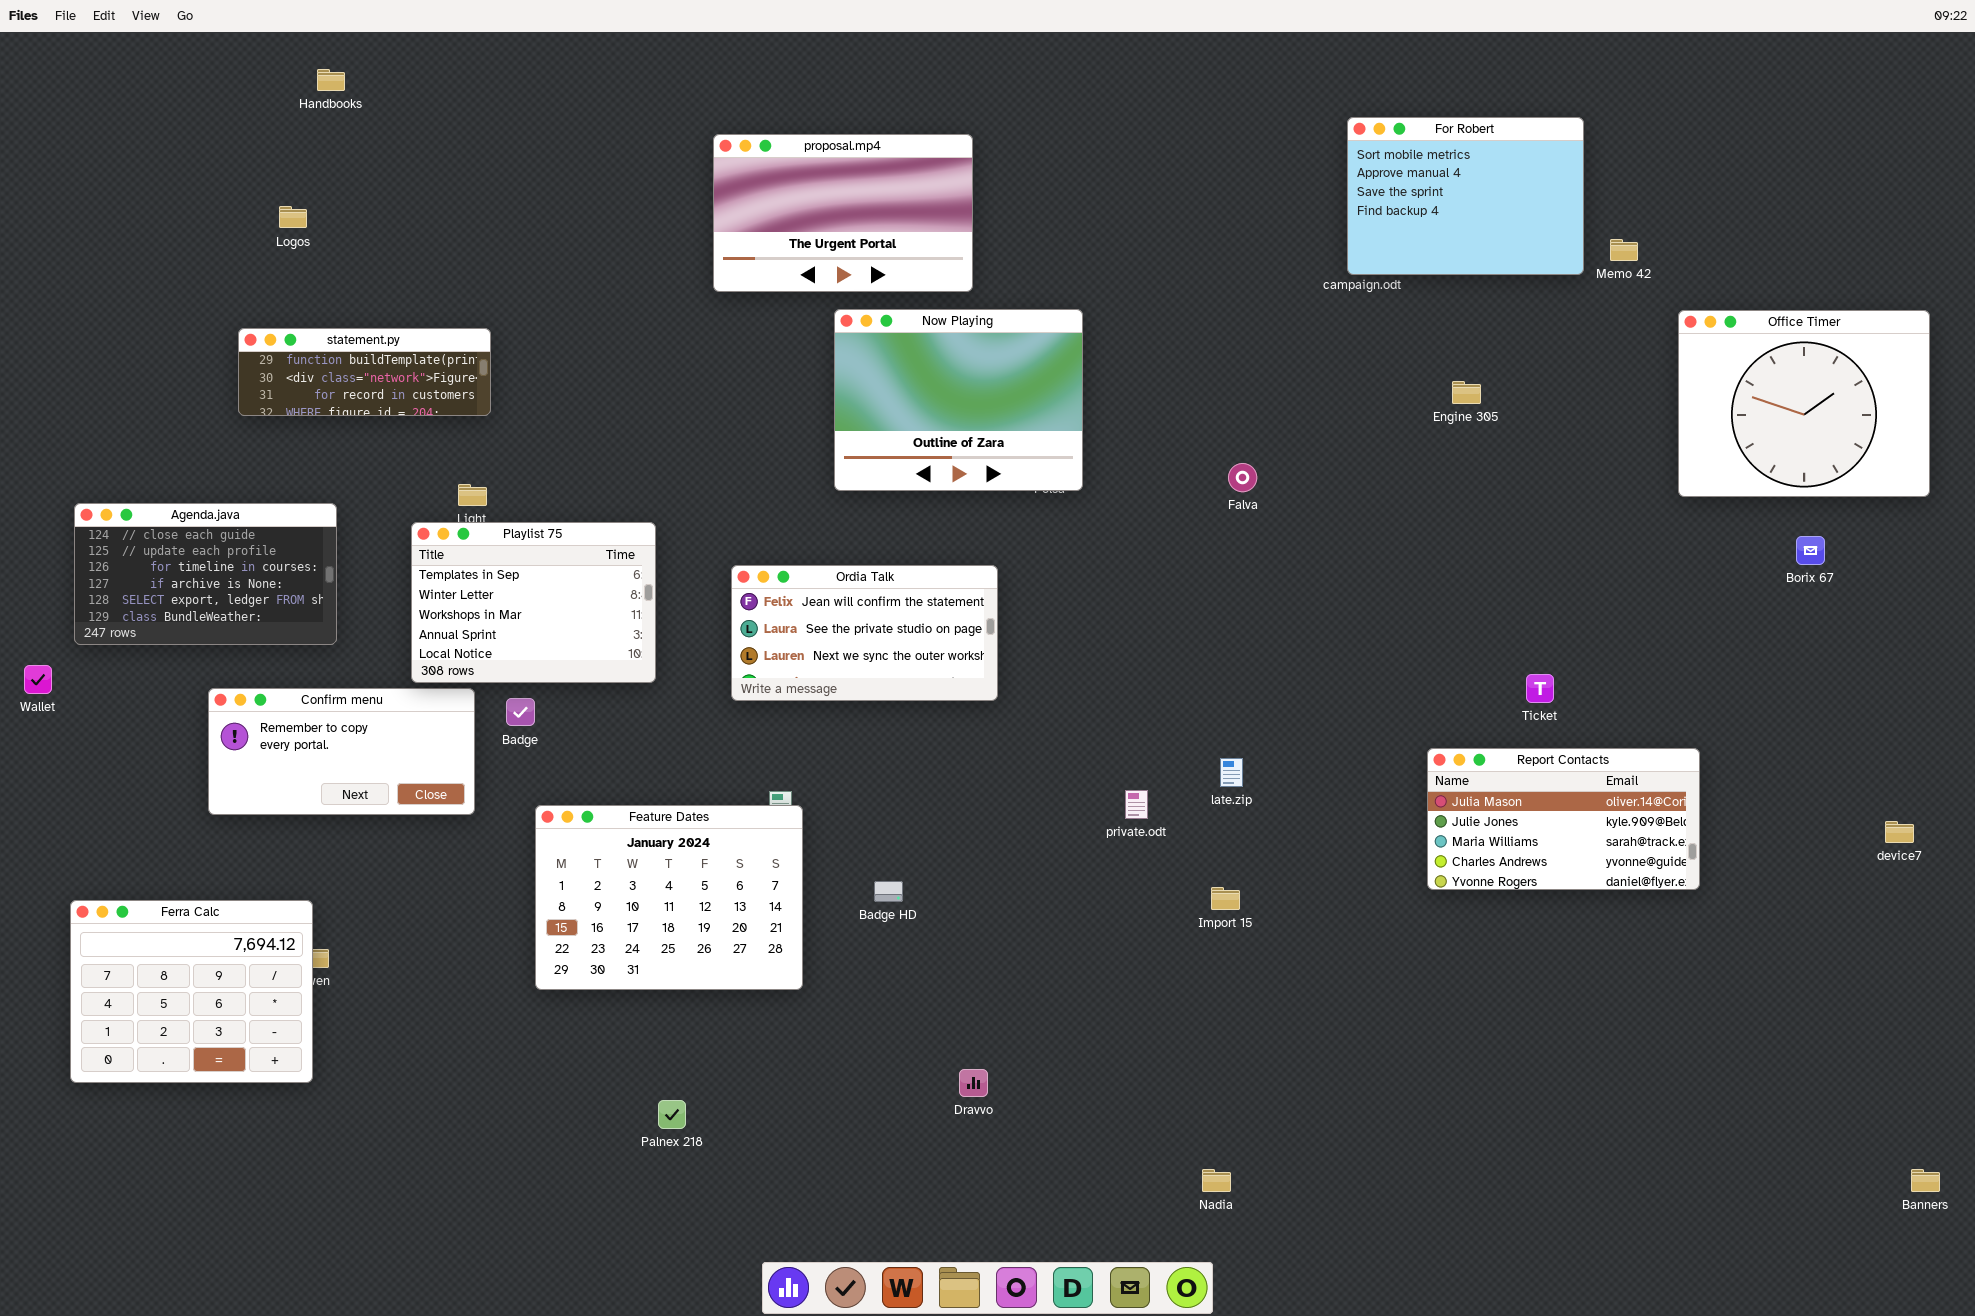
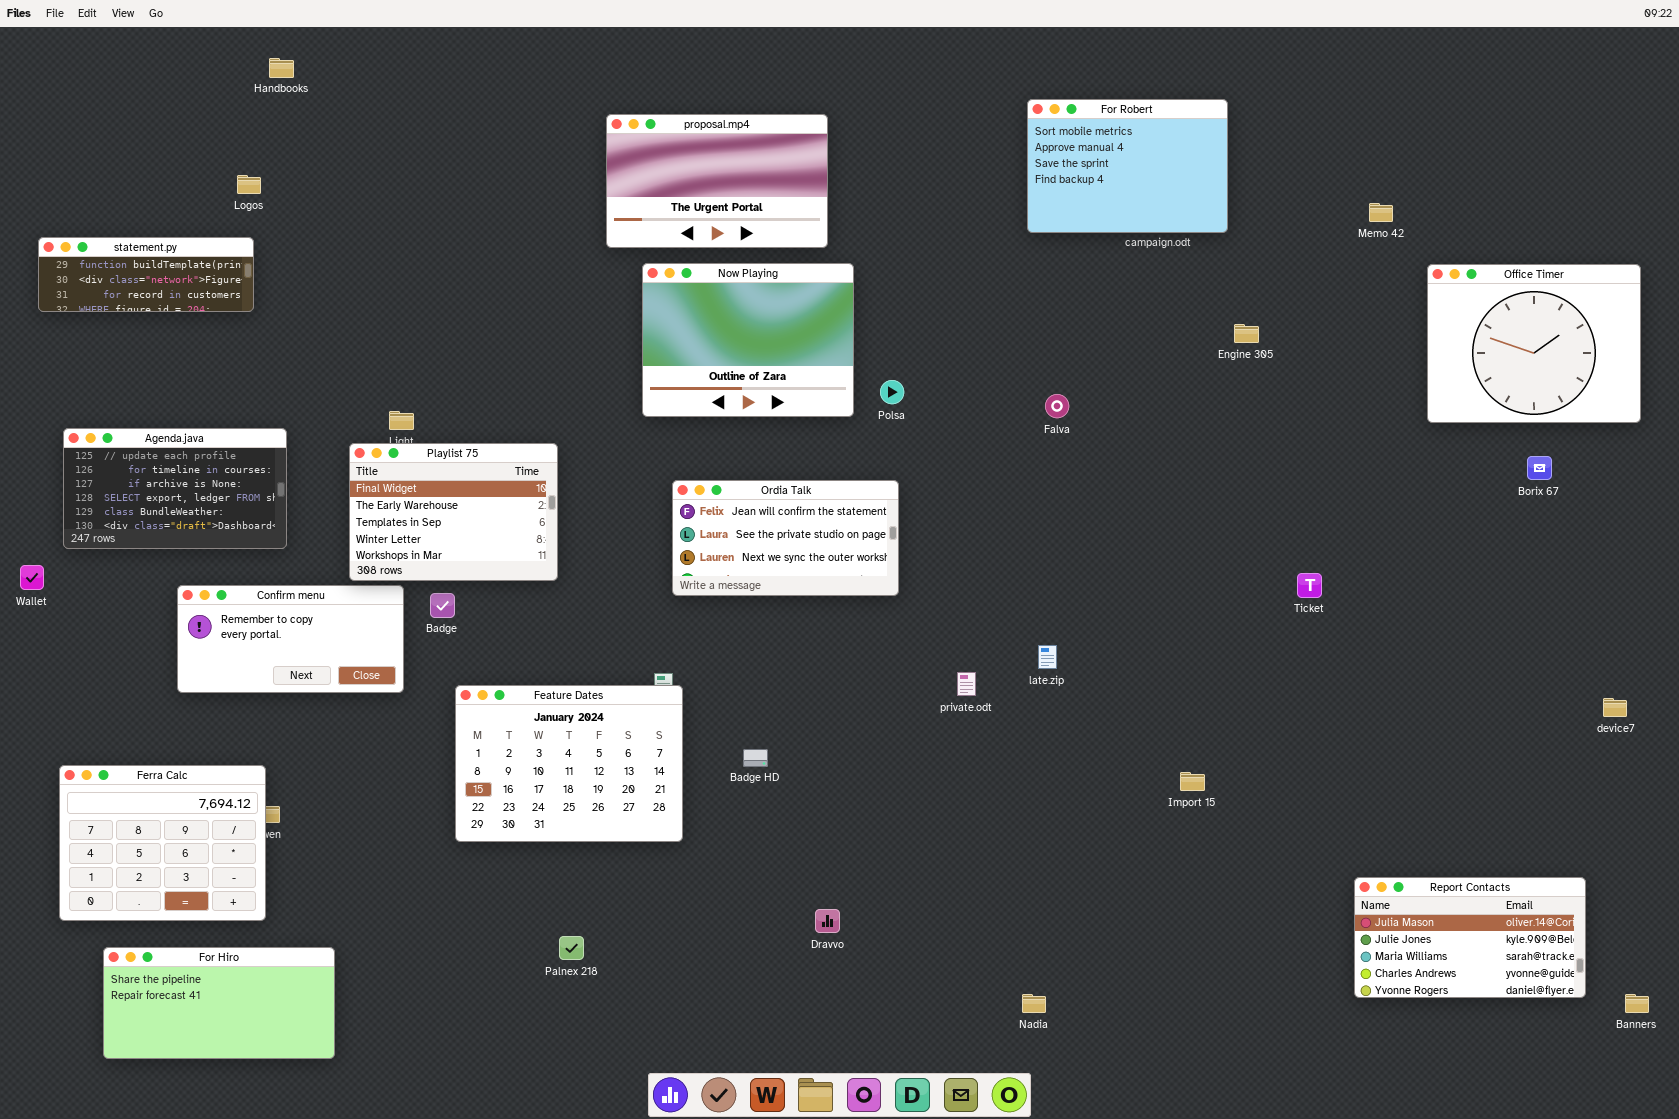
For Robert: [1347,117,1584,275] -> [1027,99,1228,233], moved
Now Playing: [834,309,1083,491] -> [642,263,854,417], moved
statement.py: [238,328,491,416] -> [38,237,254,312], moved
Agenda.java: [74,503,337,645] -> [63,428,287,549], scrolled down 1 row
Playlist 75: [411,522,656,683] -> [349,443,558,581], scrolled up 2 rows
Ordia Talk: [731,565,998,701] -> [672,480,899,596], moved
Report Contacts: [1427,748,1700,890] -> [1354,877,1586,998], moved
Import 15: [1211,887,1240,910] -> [1180,772,1205,791], moved
For Hiro: none -> [103,947,335,1059], opened

